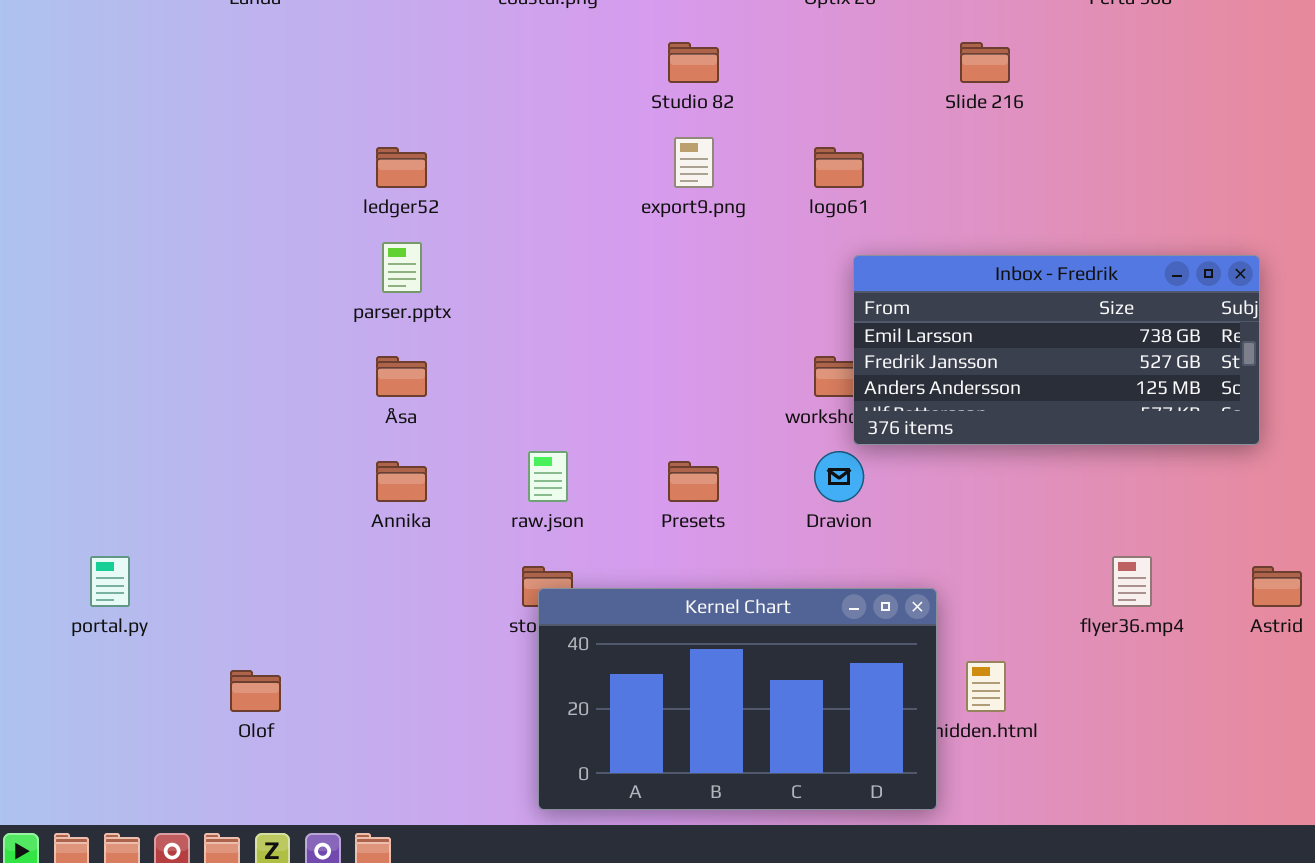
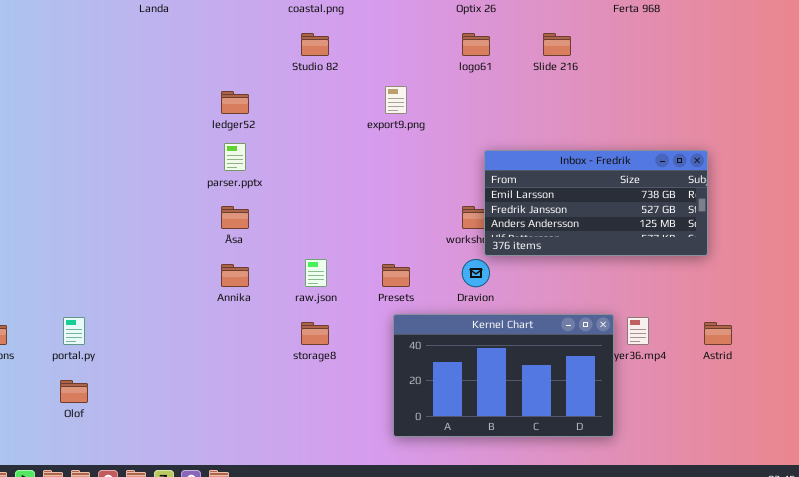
Studio 82: [668,42,719,83] -> [301,33,329,56], moved
logo61: [814,147,864,188] -> [462,33,490,56], moved
Kernel Chart: [538,588,937,810] -> [393,314,614,437], moved
Olof: [230,670,281,712] -> [60,380,88,403], moved

